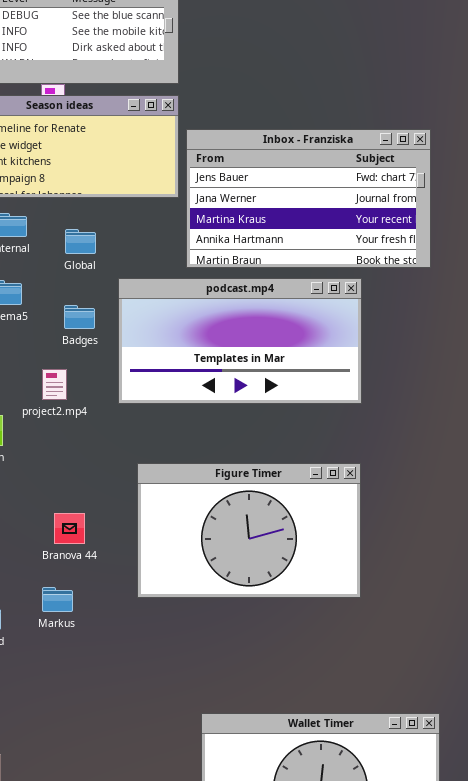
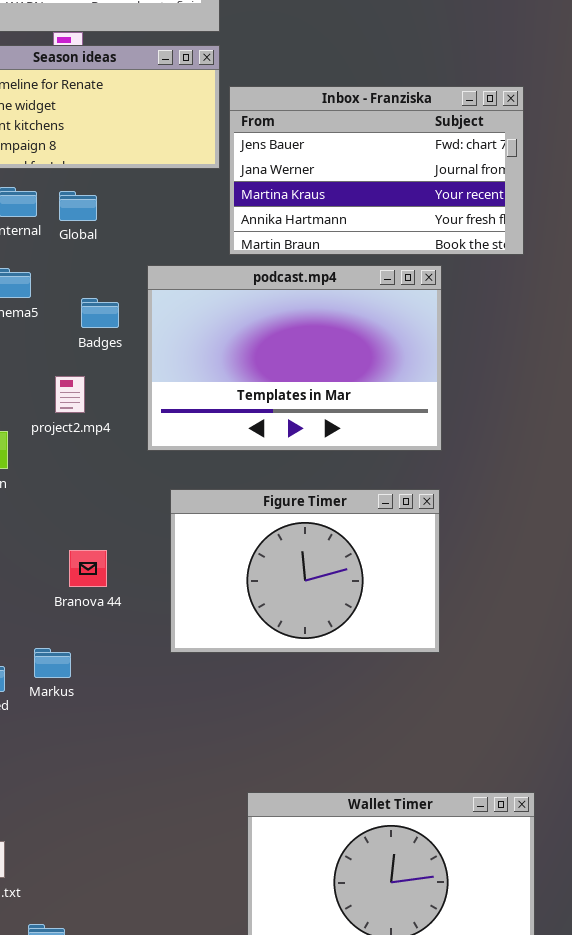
Global: [65,229,96,254] -> [59,191,97,221], moved
podcast.mp4: [118,278,362,404] -> [147,265,442,451], resized
Markus: [42,587,73,612] -> [34,648,71,678], moved

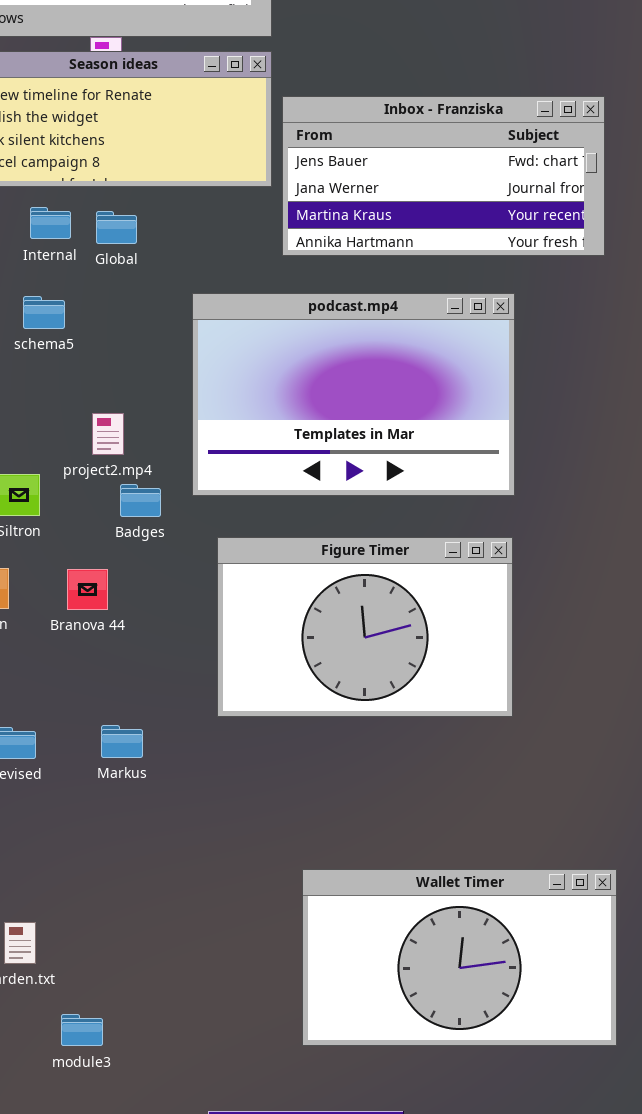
Inbox - Franziska: [229,86,524,255] -> [282,96,605,256], resized
Badges: [81,298,119,328] -> [120,484,161,517], moved
Branova 44: [69,550,107,587] -> [67,569,108,610], moved
Markus: [34,648,71,678] -> [101,725,143,758], moved

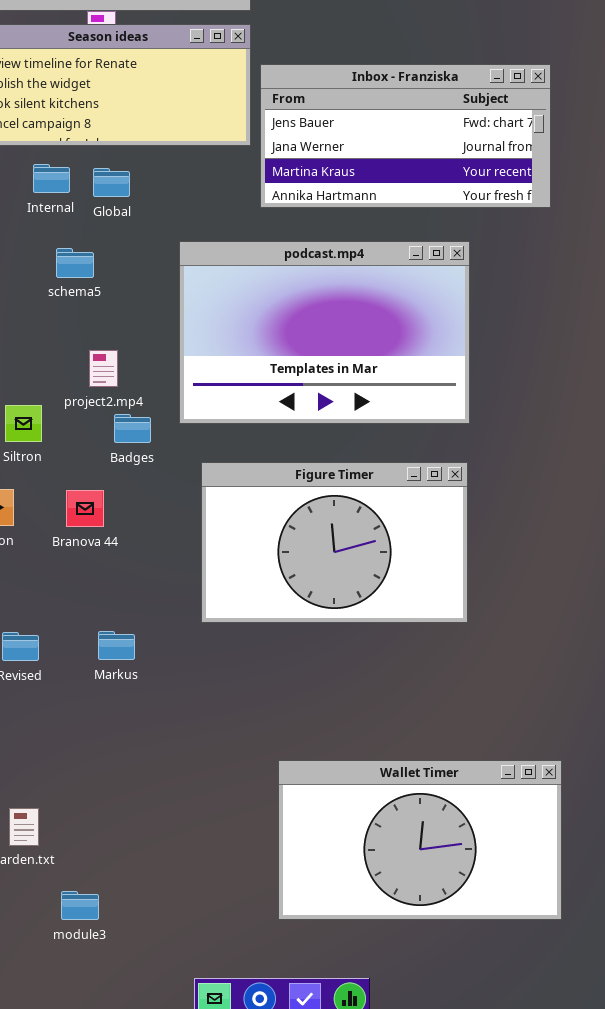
schema5: [23,296,65,329] -> [56,248,94,278], moved

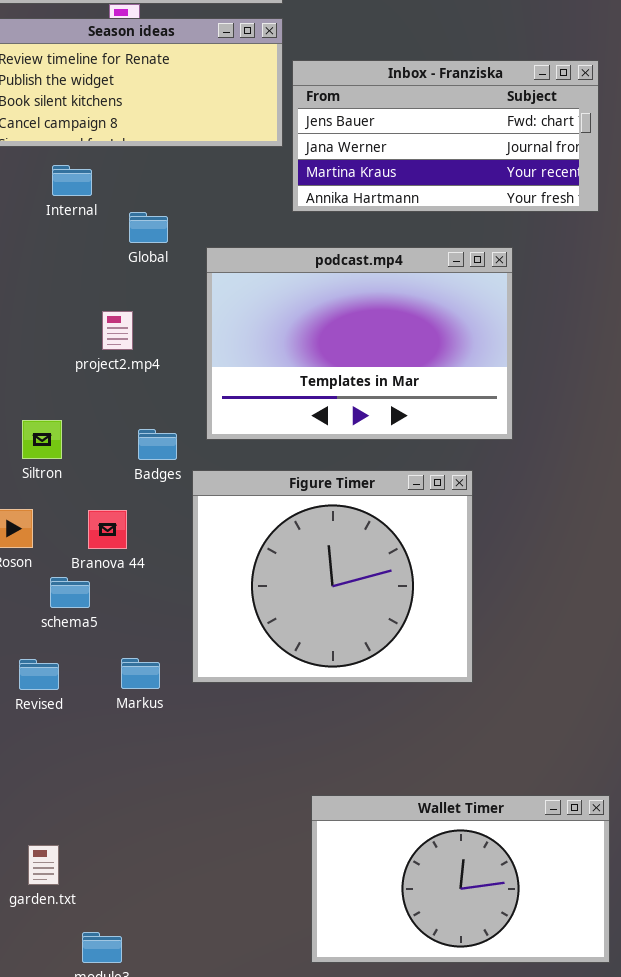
Global: [93,168,130,197] -> [129,212,168,243], moved
schema5: [56,248,94,278] -> [50,577,90,608], moved
project2.mp4: [89,350,118,387] -> [102,311,133,350], moved
Figure Timer: [201,462,468,623] -> [192,470,473,683], moved, resized

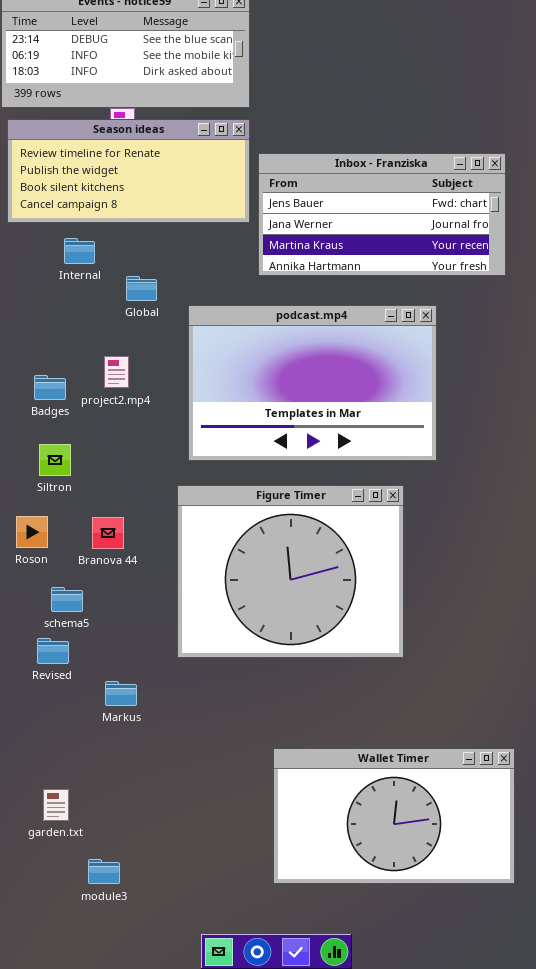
Badges: [138,429,177,460] -> [34,375,66,400], moved
schema5: [50,577,90,608] -> [51,587,83,612], moved
Markus: [121,658,160,689] -> [105,681,137,706], moved

